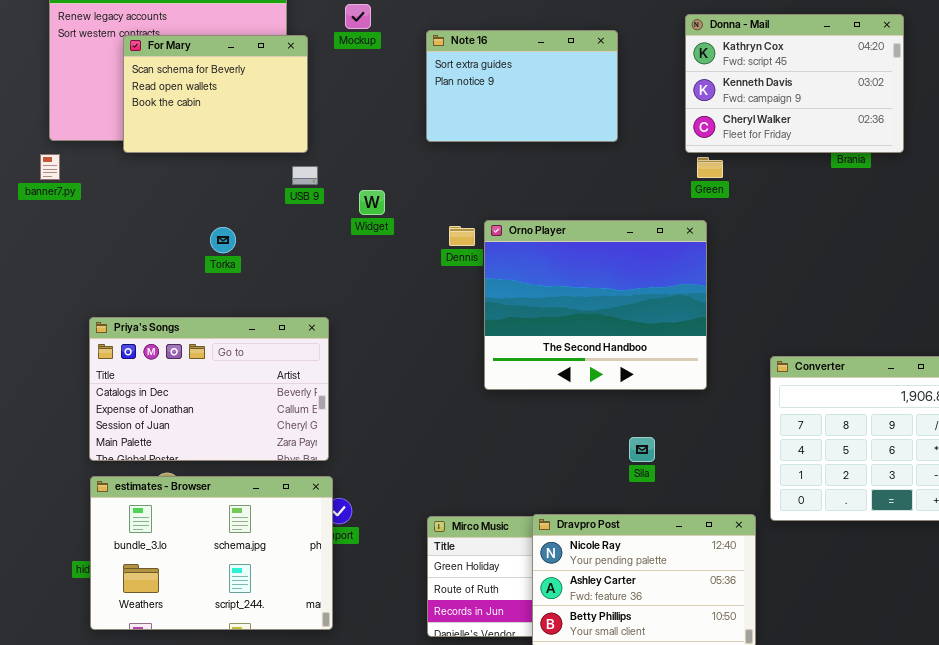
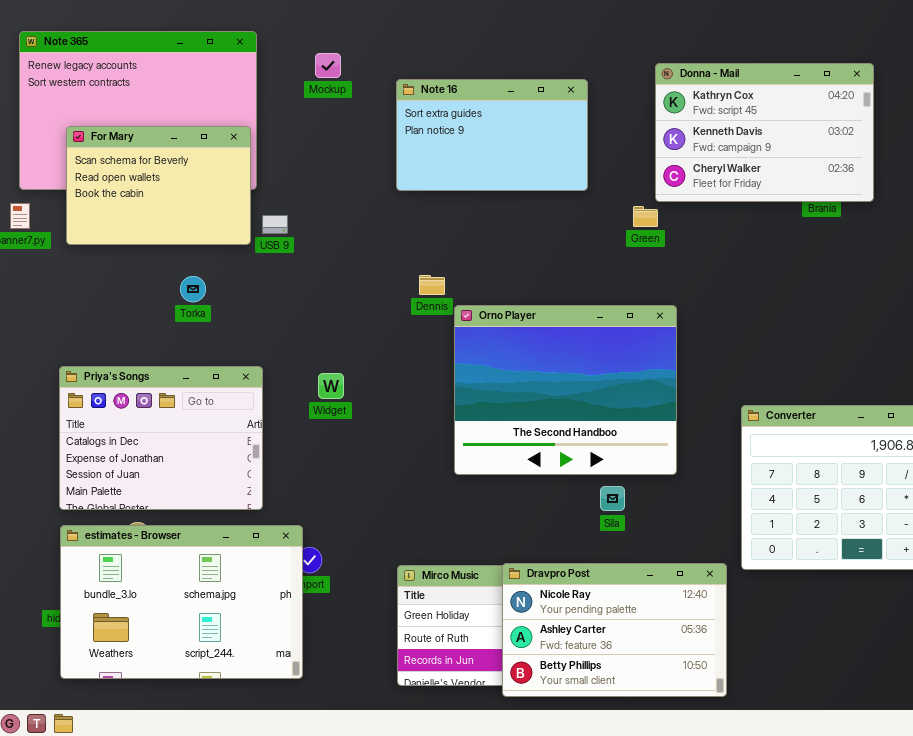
For Mary: [123,35,308,153] -> [66,126,251,245], moved
Green: [697,157,723,178] -> [633,206,658,227], moved
Widget: [359,190,385,215] -> [318,373,344,399], moved
Orno Player: [484,220,707,390] -> [454,305,677,475], moved
Priya's Songs: [89,317,329,461] -> [59,366,263,510], resized

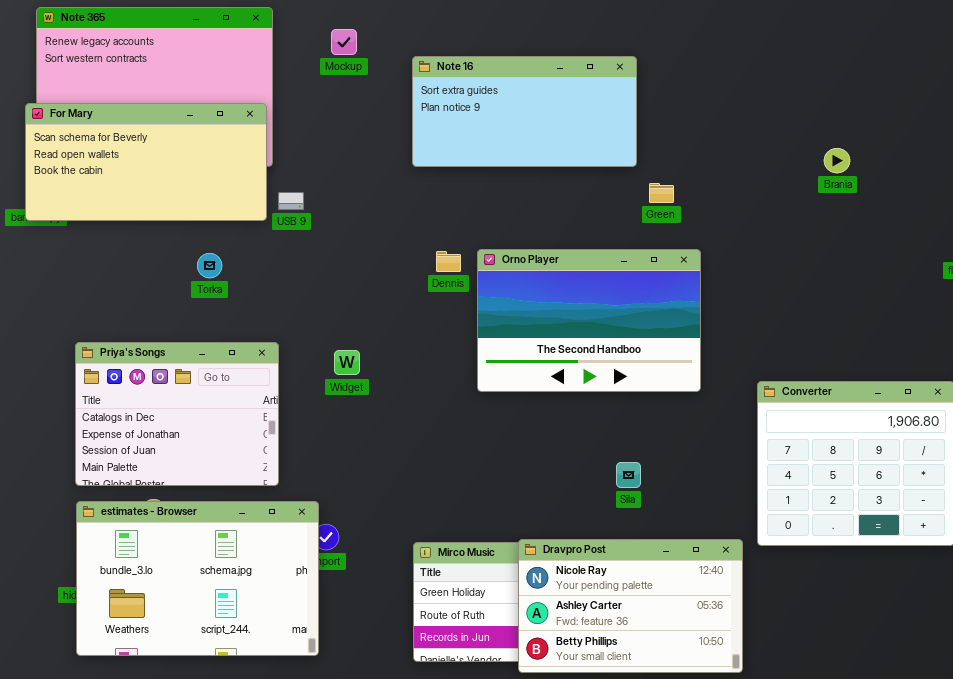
Donna - Mail: [655,63,874,202] -> none, closed
Note 16: [396,79,588,191] -> [412,56,637,167], resized
For Mary: [66,126,251,245] -> [25,103,267,221], resized
Orno Player: [454,305,677,475] -> [477,249,701,392], moved, resized

